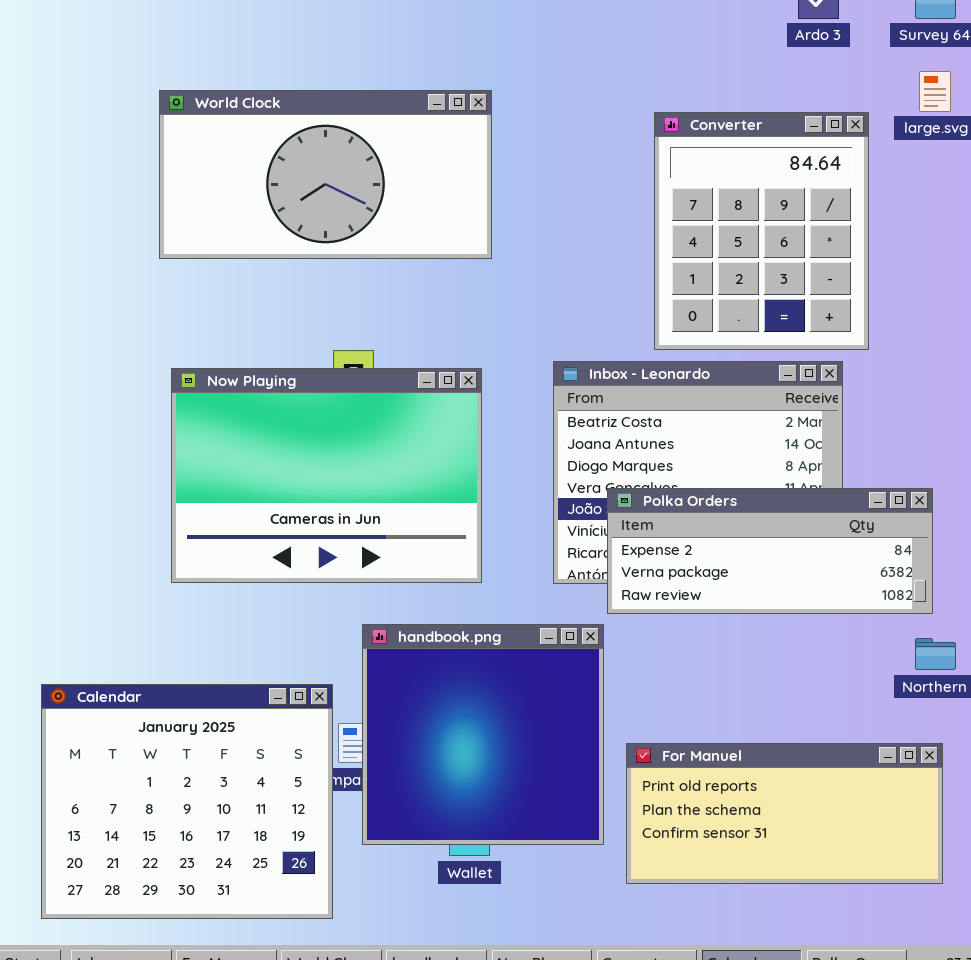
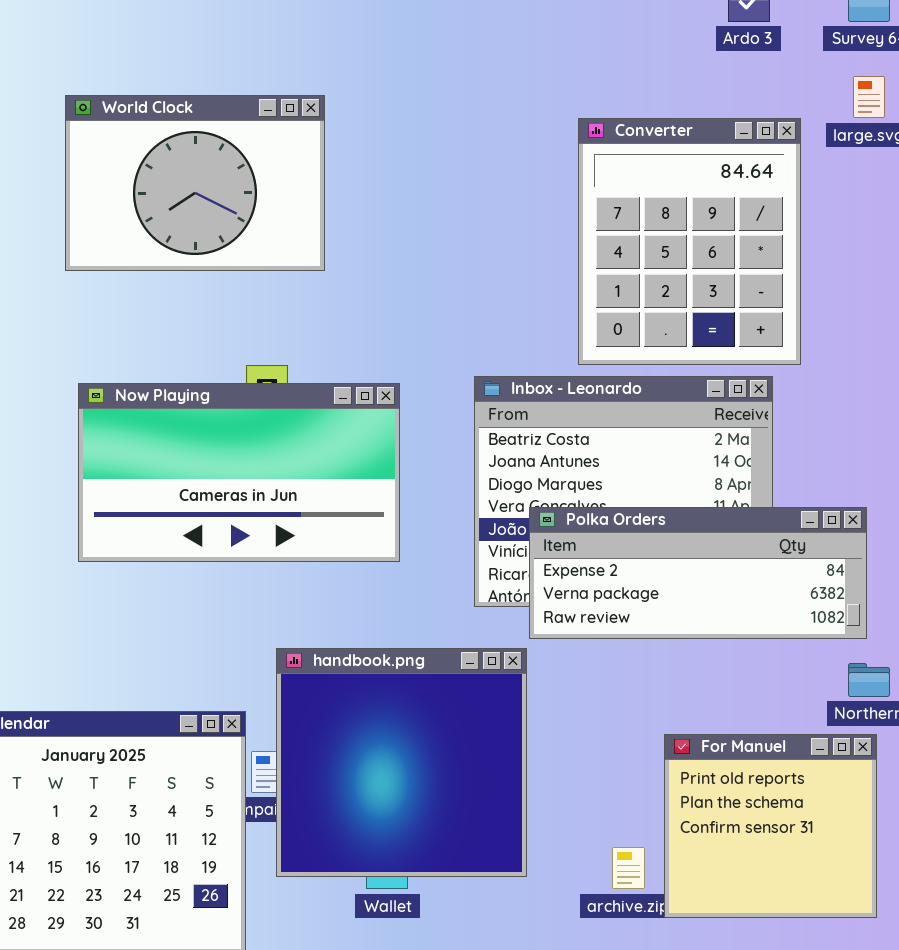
World Clock: [159,90,492,259] -> [65,95,325,271], resized
Now Playing: [171,368,482,583] -> [78,383,400,562], resized
For Manuel: [626,743,943,884] -> [664,734,877,918], resized

